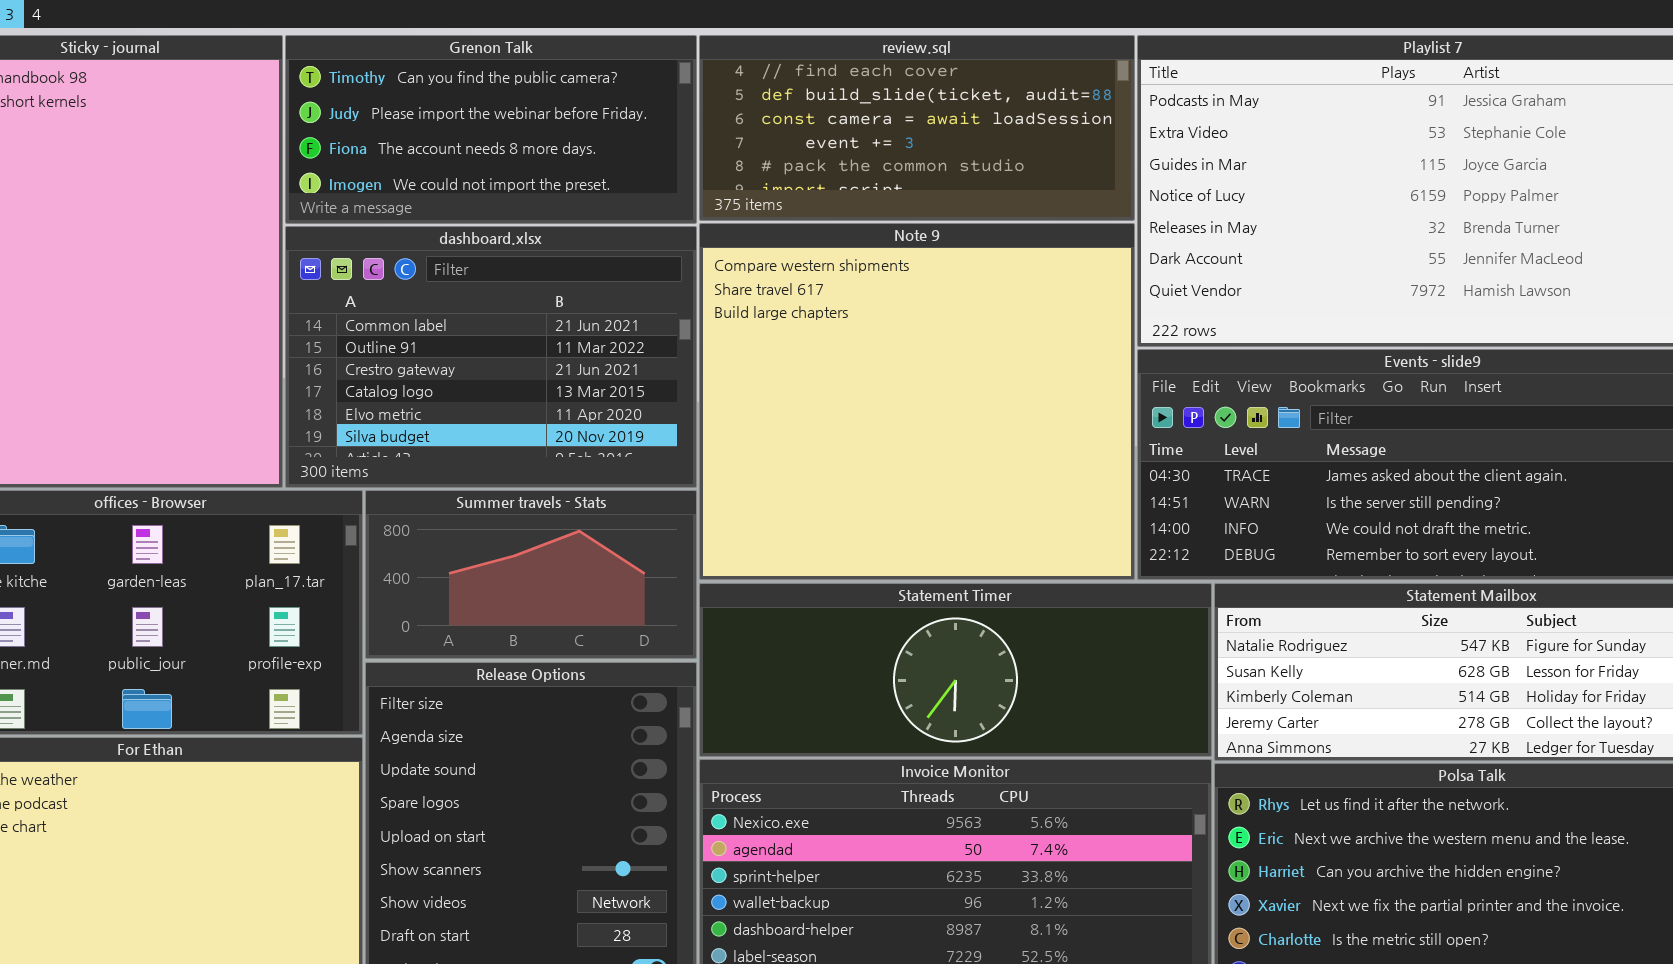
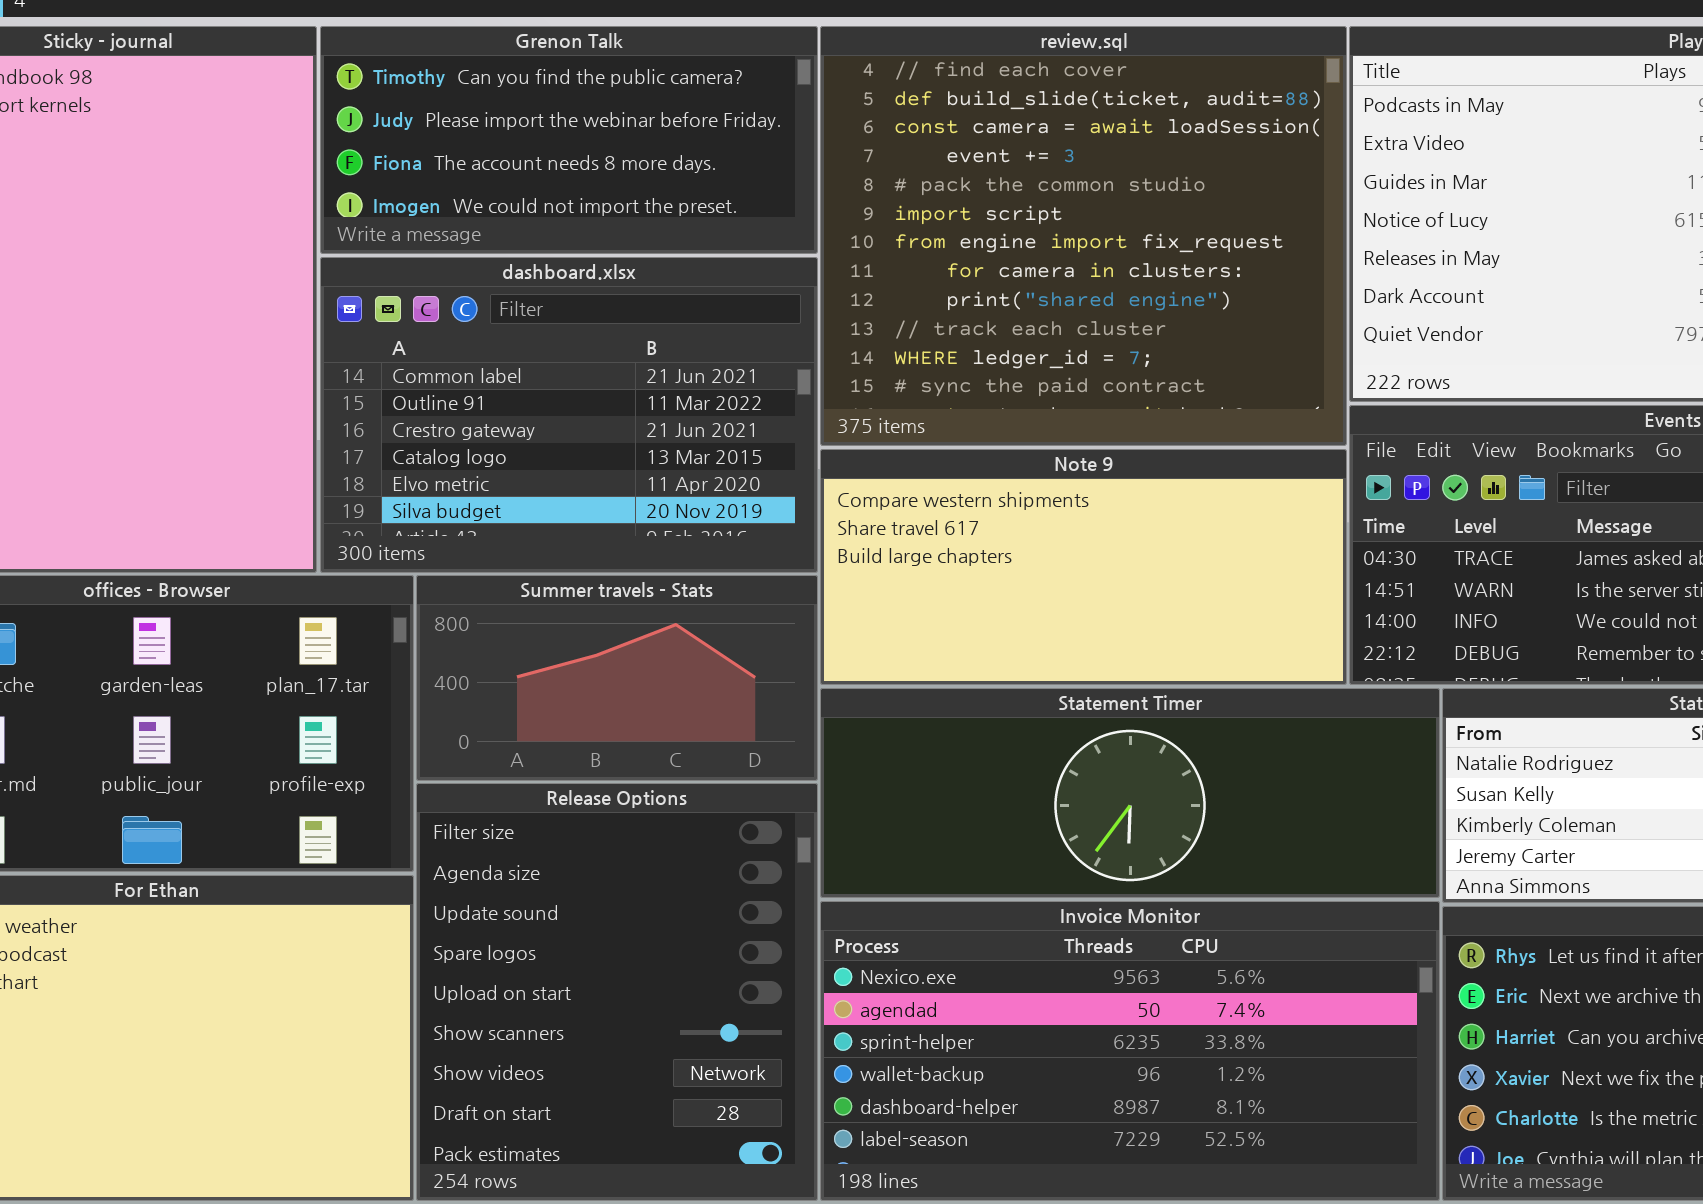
review.sql: [699,35,1135,221] -> [820,26,1347,446], resized
Note 9: [699,223,1135,580] -> [820,449,1347,685], resized

